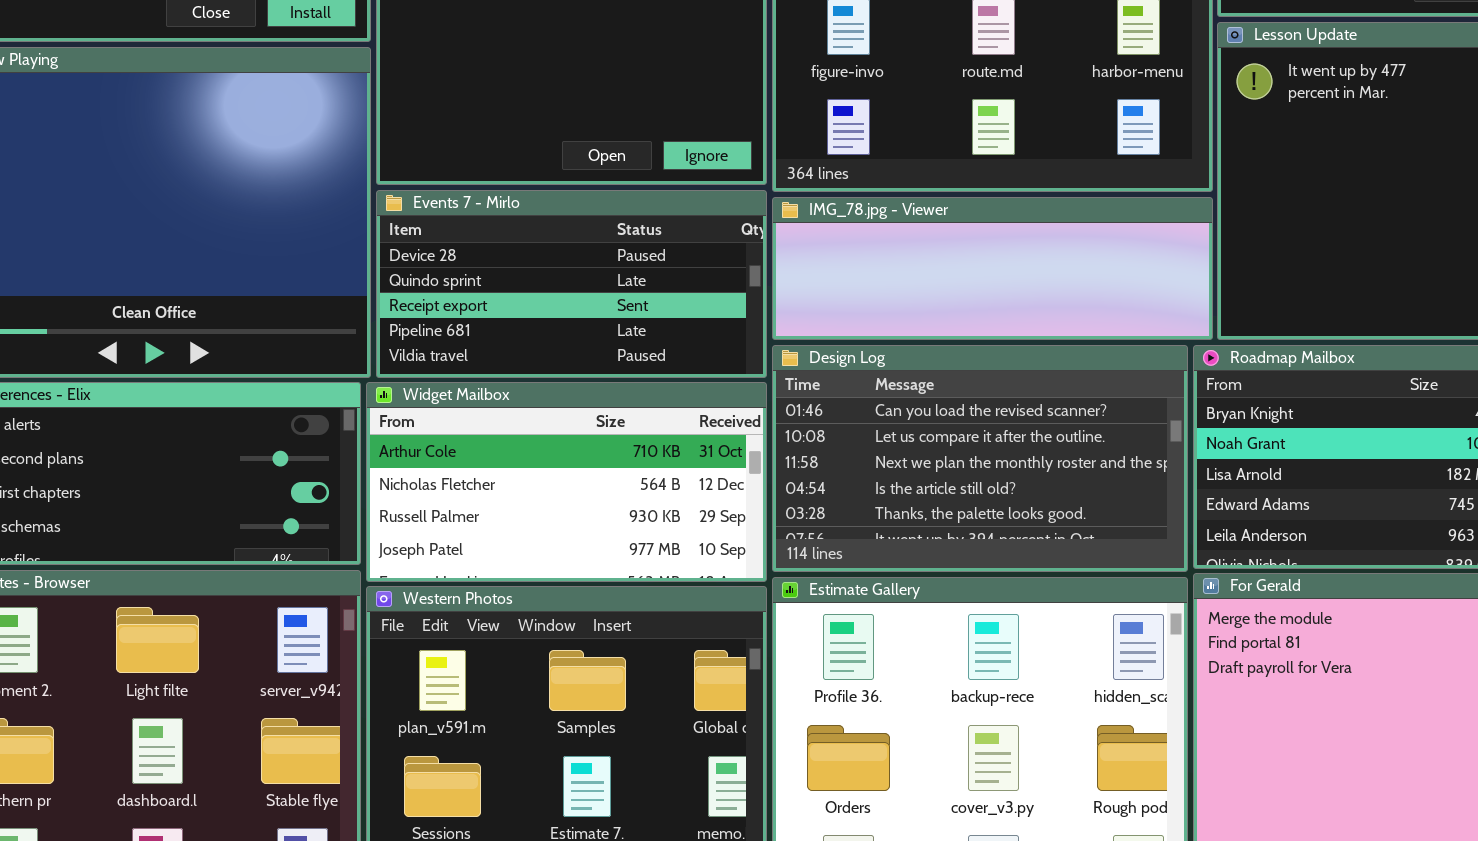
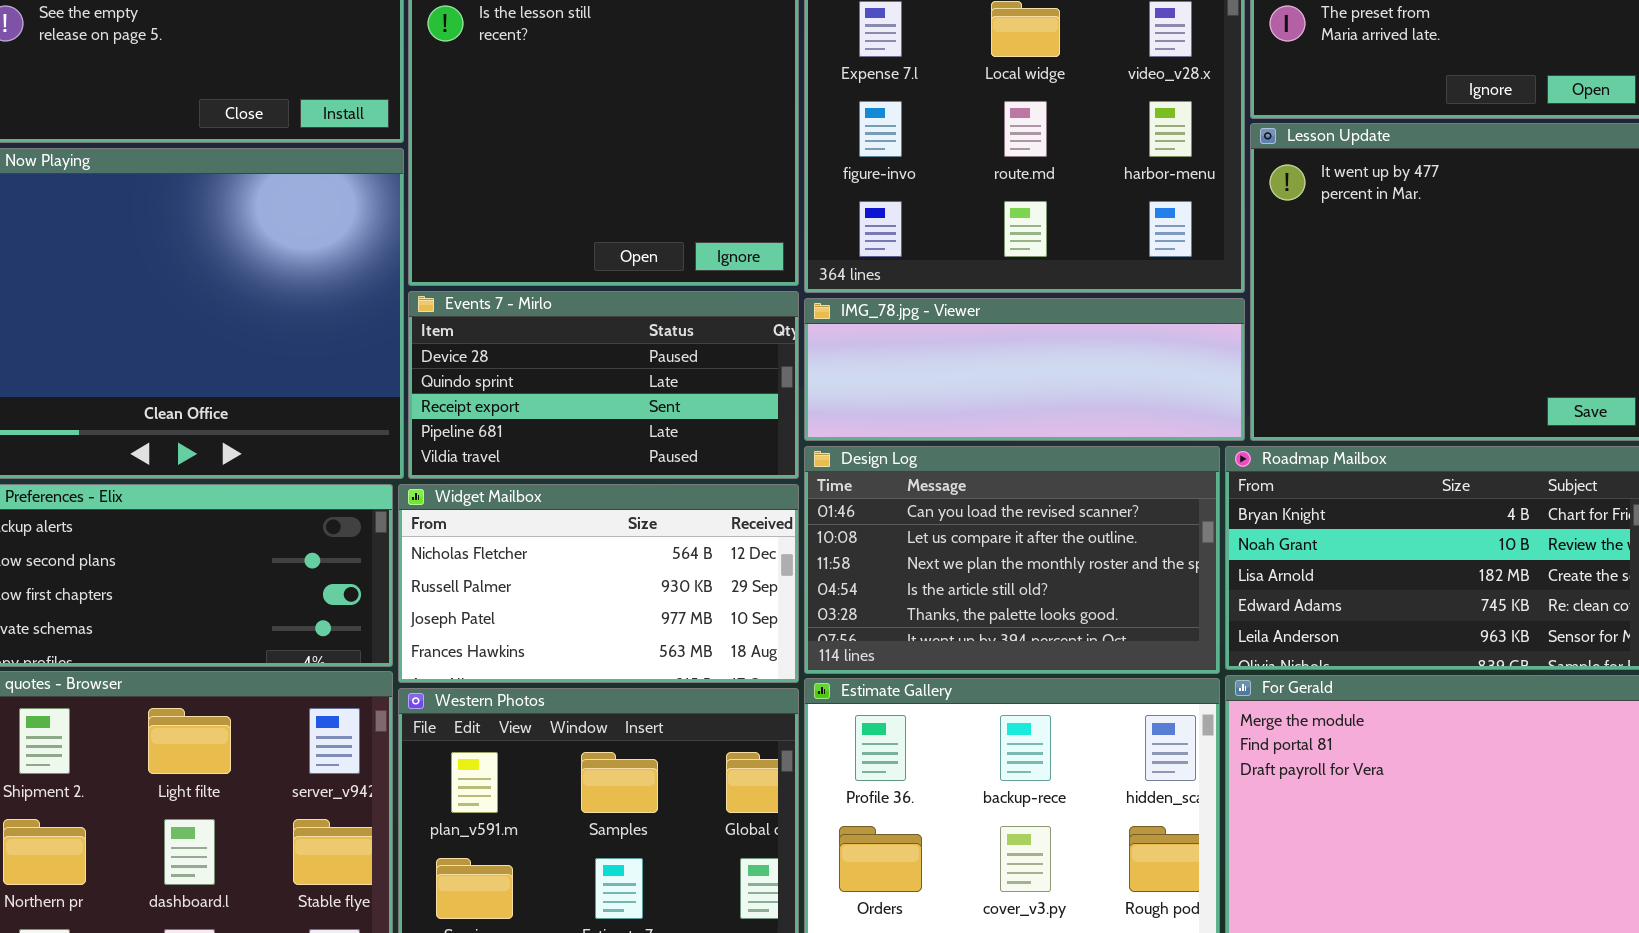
Widget Mailbox: [366,382,767,582] -> [398,484,799,683], scrolled down 1 row

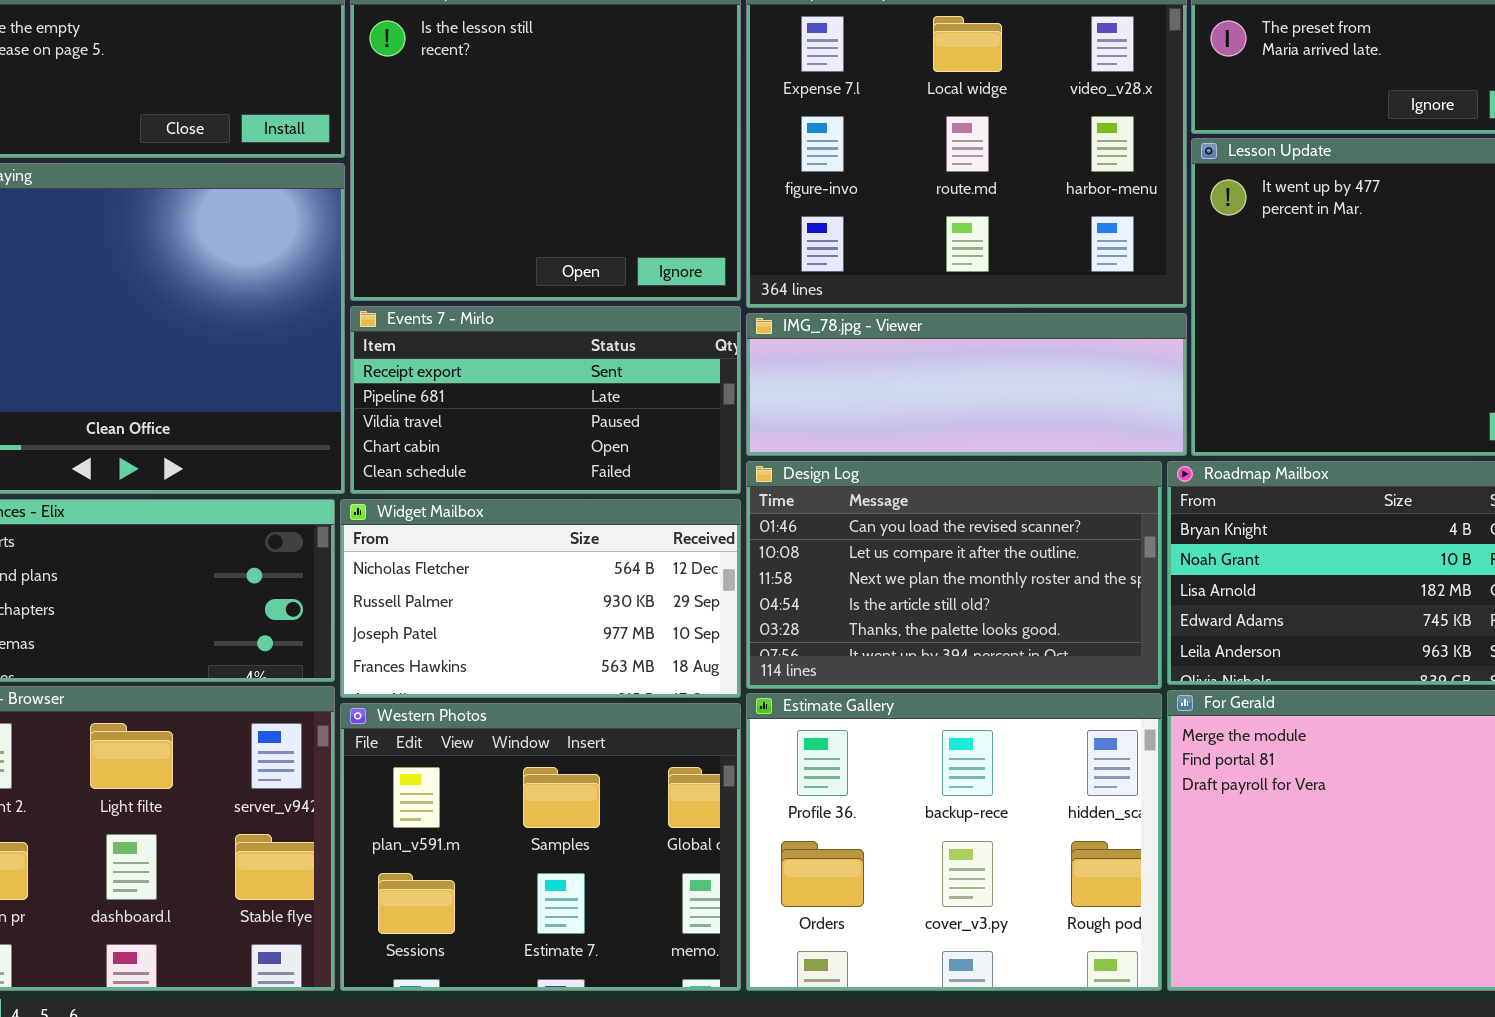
Events 7 - Mirlo: [408,291,799,479] -> [350,306,741,494], scrolled down 2 rows

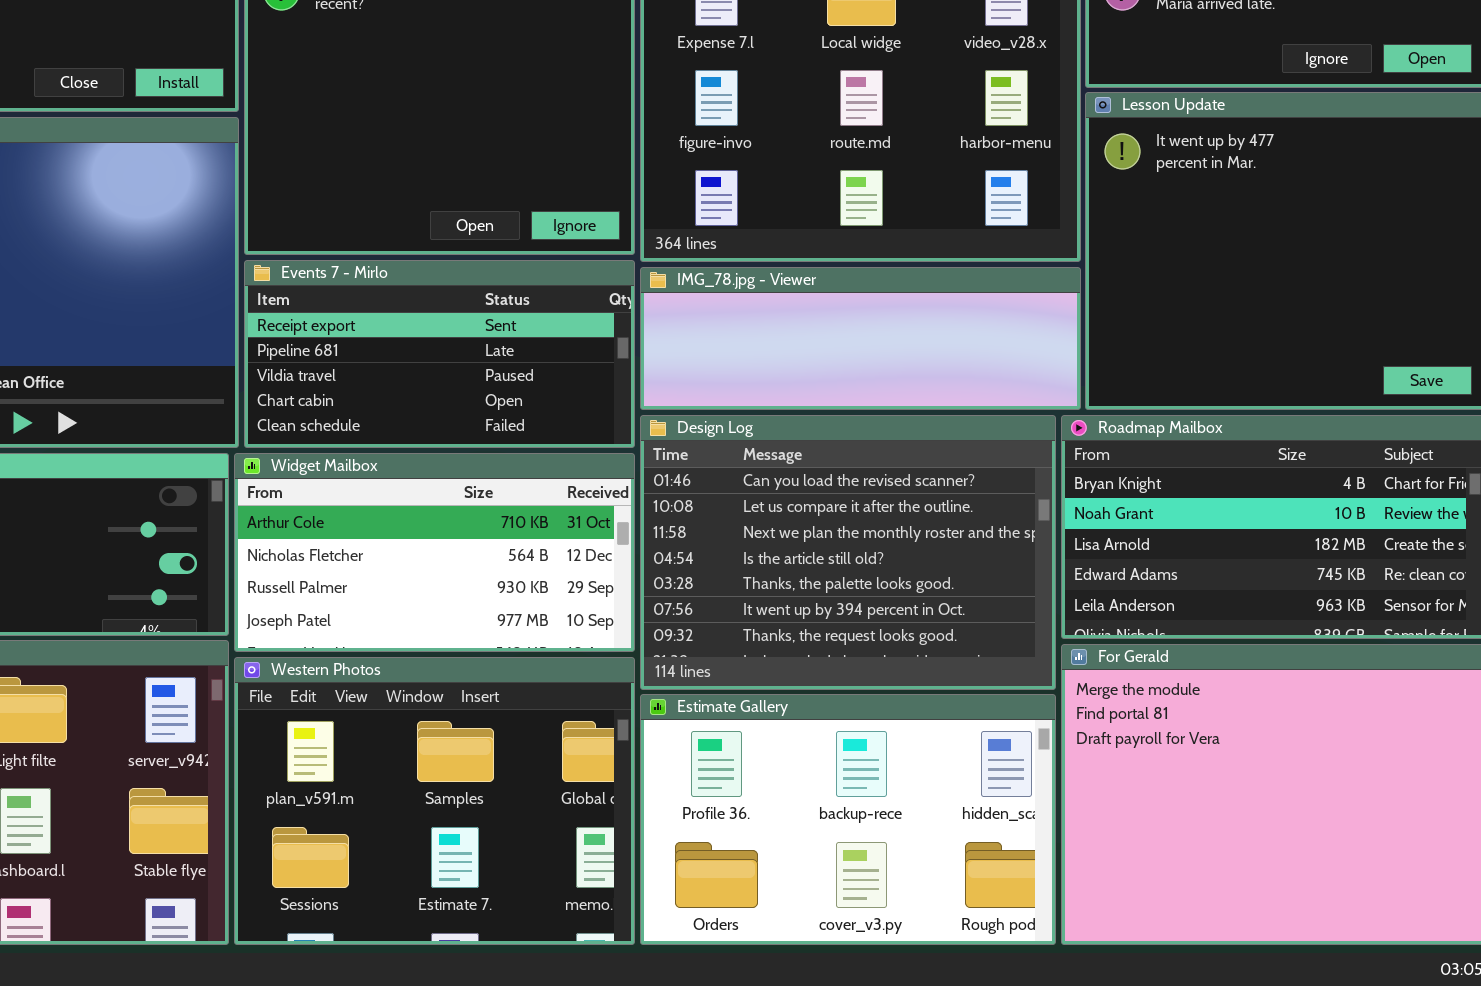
Design Log: [746,461,1162,689] -> [640,415,1056,690], resized
Widget Mailbox: [340,499,741,698] -> [234,453,635,652], scrolled up 1 row
Estimate Gallery: [746,693,1162,991] -> [640,694,1056,945], resized

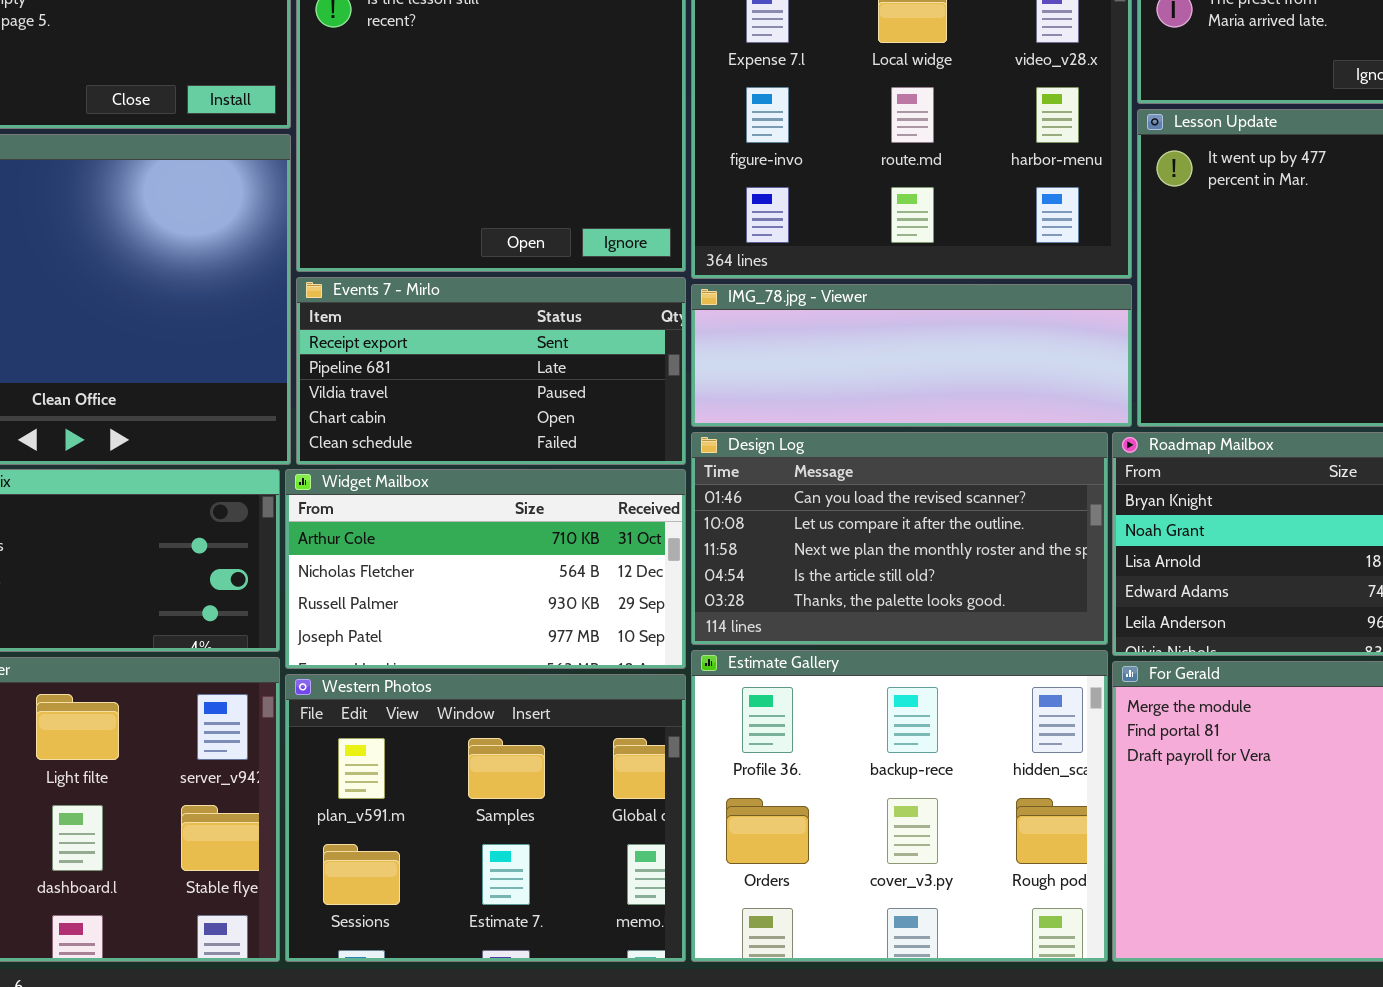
Design Log: [640,415,1056,690] -> [691,432,1108,645], resized
Estimate Gallery: [640,694,1056,945] -> [691,650,1108,962], resized

